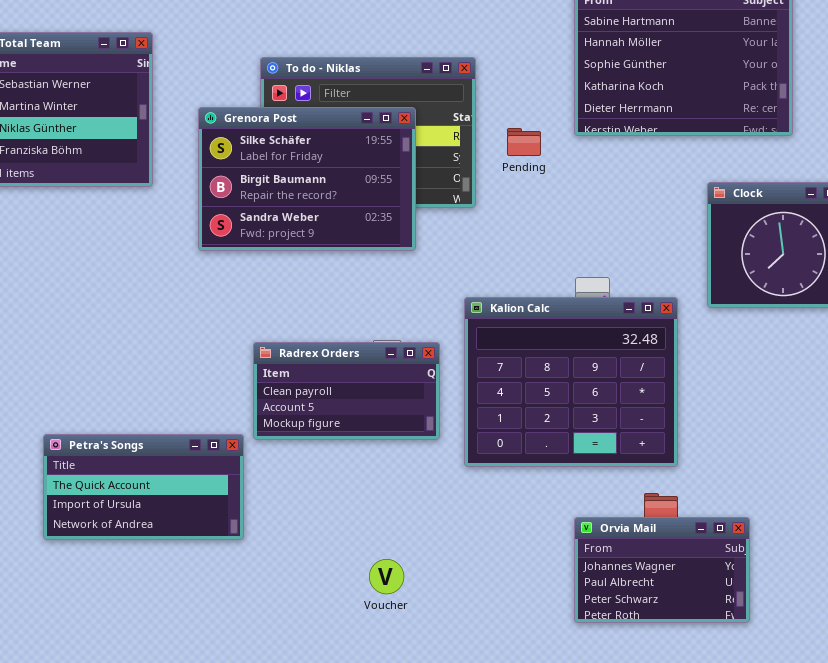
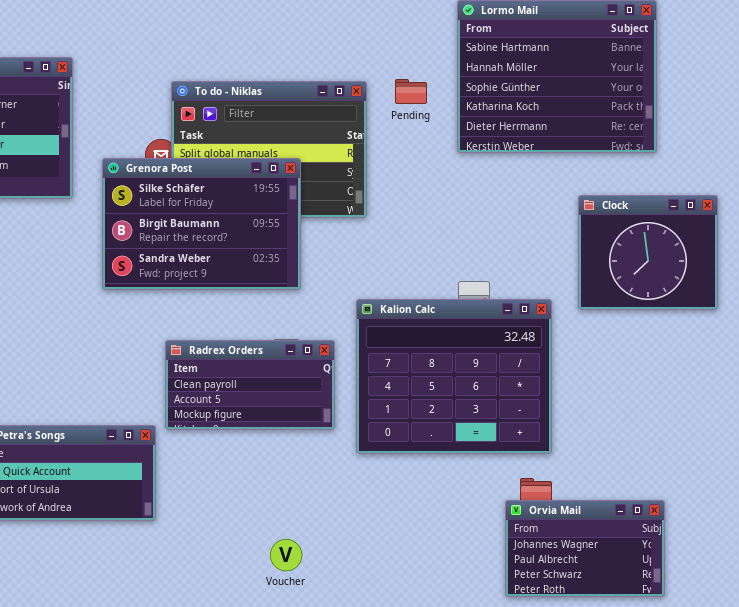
Grenora Post: [198,107,416,251] -> [102,158,301,290], moved
Pending: [507,128,541,156] -> [395,79,427,104], moved
Orvia Mail: [574,517,750,623] -> [505,500,665,597], moved

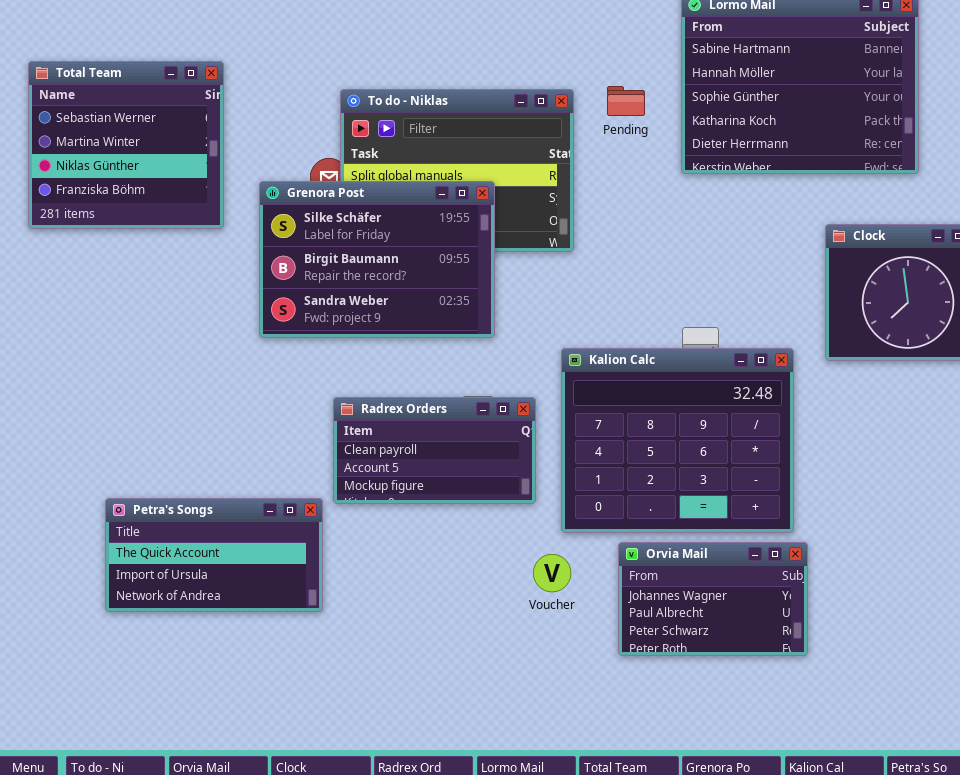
Orvia Mail: [505,500,665,597] -> [618,542,808,656], moved
Voucher: [270,539,302,571] -> [533,554,571,592], moved

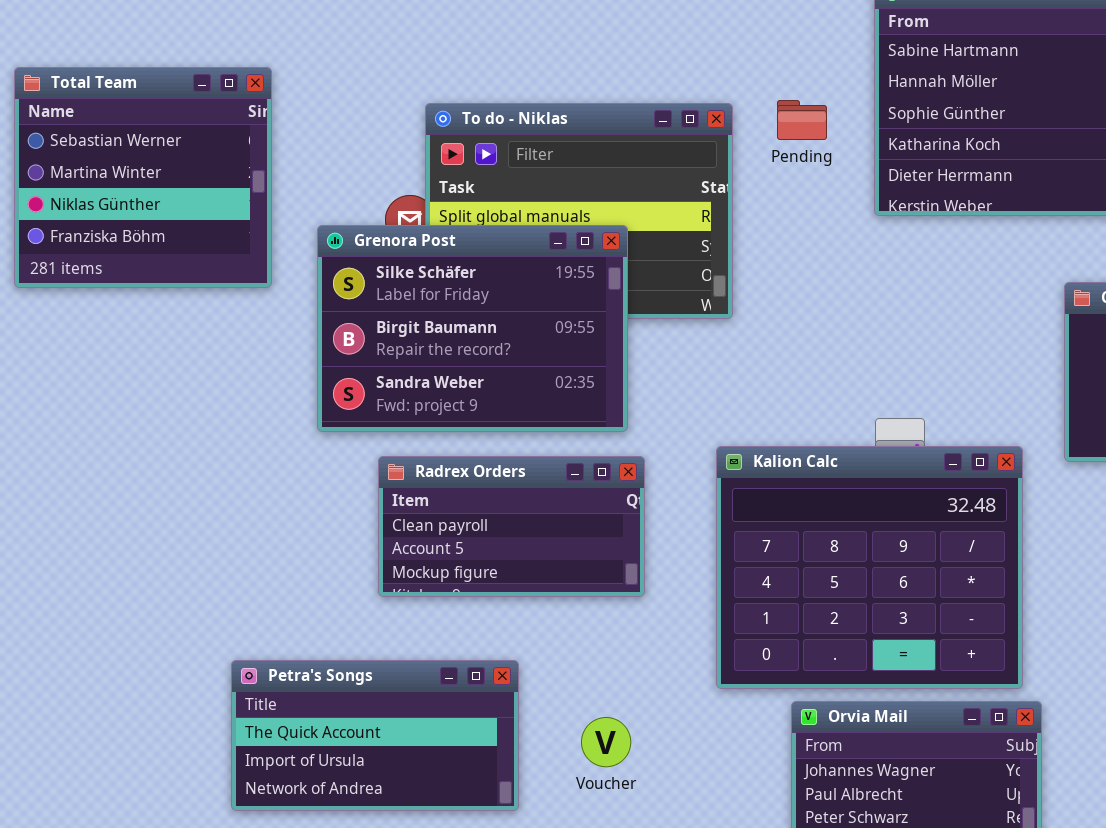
Radrex Orders: [333,397,536,504] -> [378,456,645,597], moved
Petra's Songs: [105,498,323,612] -> [231,660,519,811], moved
Voucher: [533,554,571,592] -> [581,717,631,767], moved

